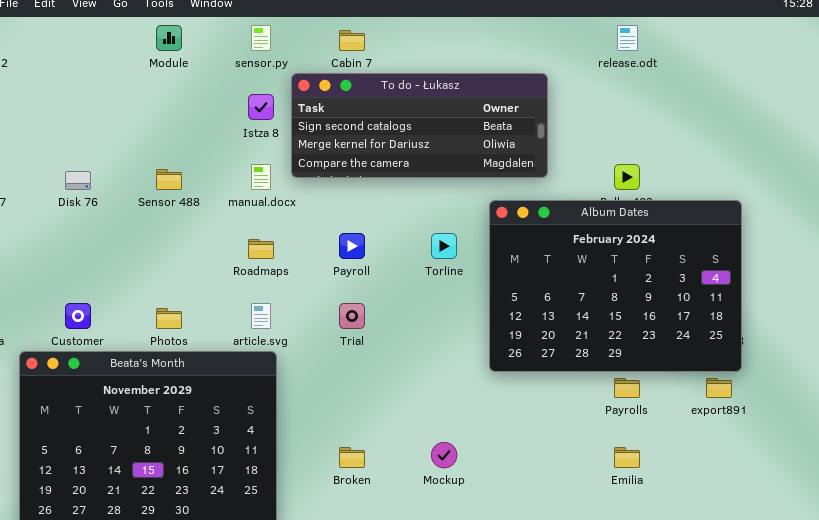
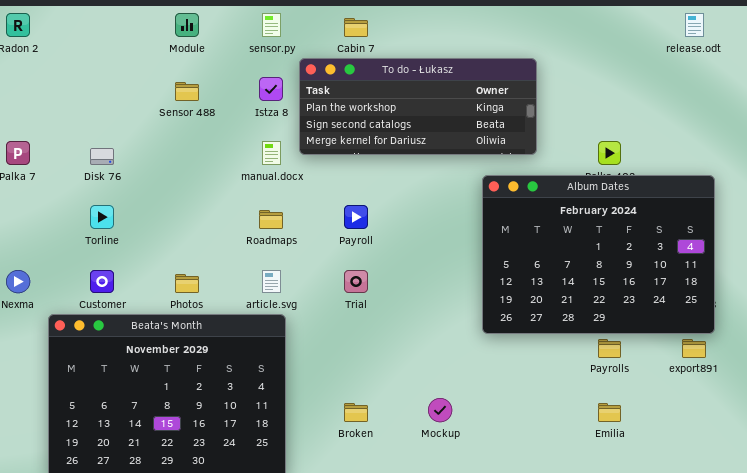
release.odt: [617,25,638,51] -> [685,13,704,37], moved
To do - Łukasz: [291,73,548,178] -> [299,58,537,155], scrolled up 1 row
Sensor 488: [156,169,182,190] -> [175,82,199,101], moved
Torline: [431,233,457,259] -> [90,205,114,229], moved

